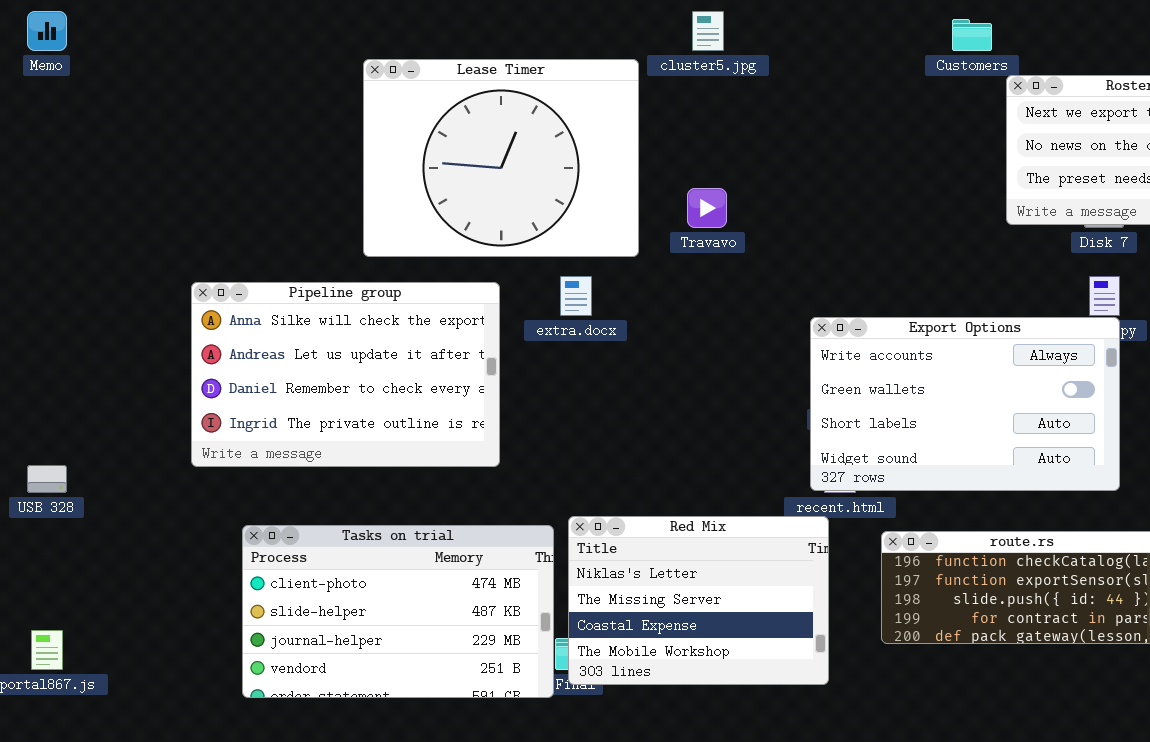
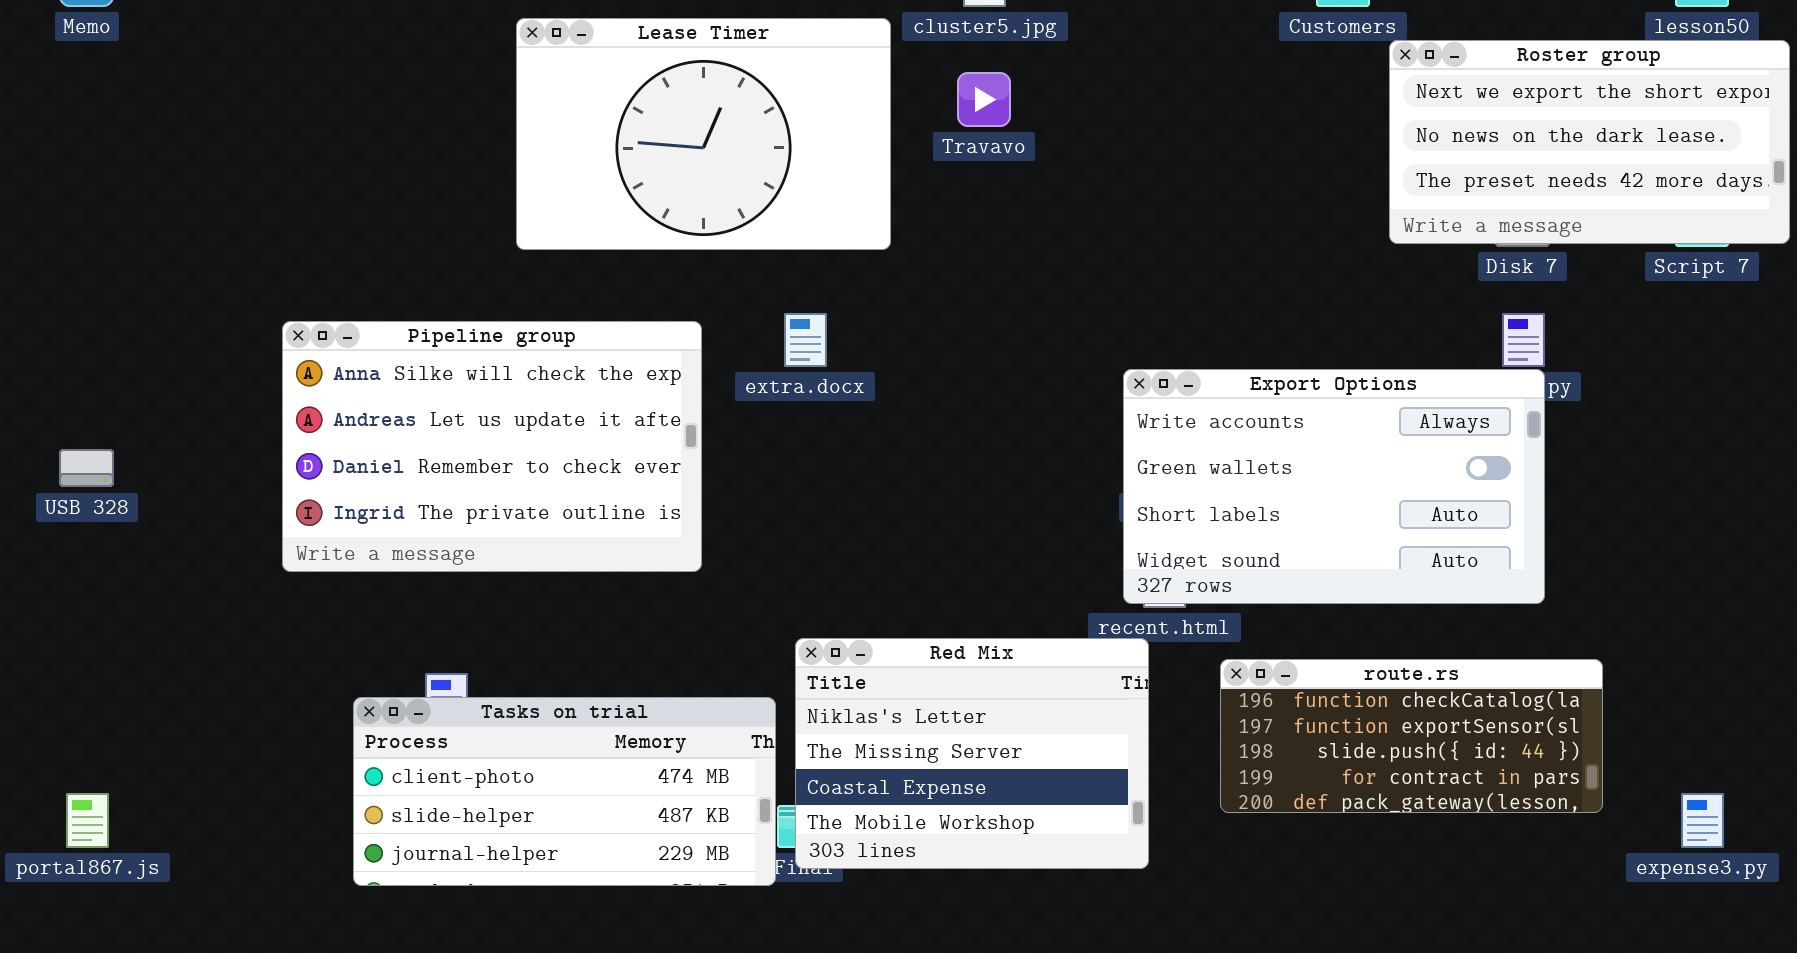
Lease Timer: [363,59,639,257] -> [516,18,891,250], resized
Travavo: [687,188,727,228] -> [957,72,1011,127], moved
USB 328: [27,465,67,493] -> [59,449,114,487], moved
Tasks on trial: [242,525,554,698] -> [353,697,776,886], resized

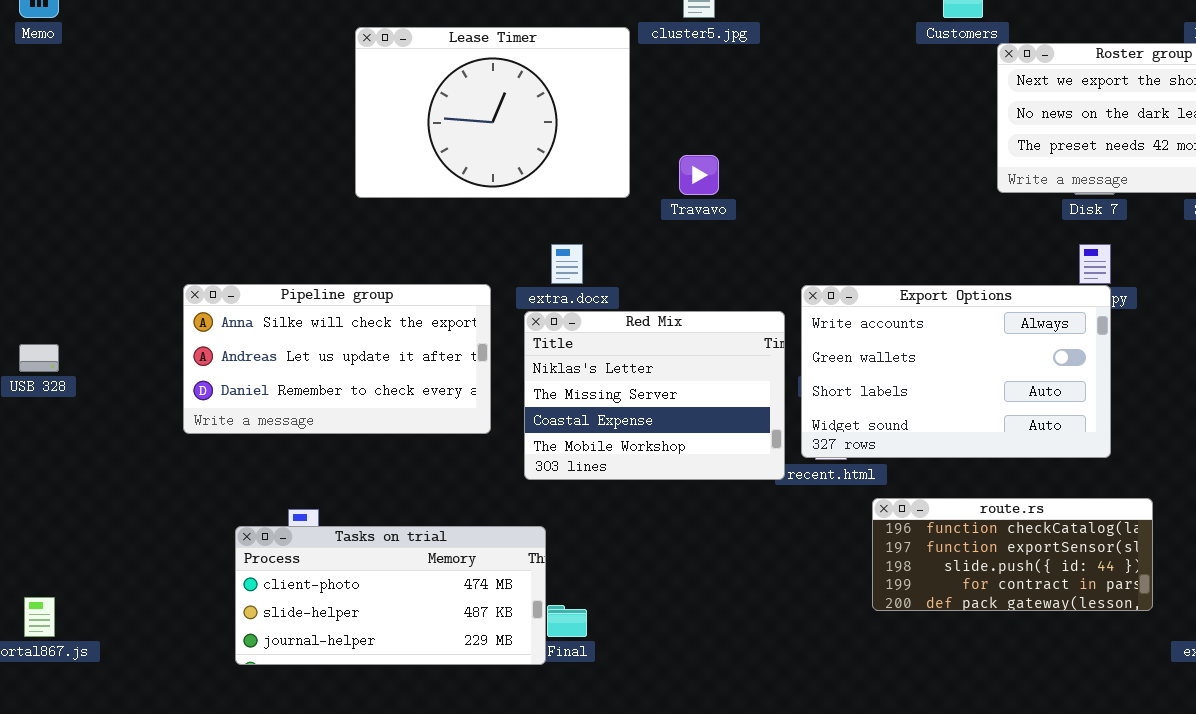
Travavo: [957,72,1011,127] -> [679,155,719,195], moved
Pipeline group: [282,321,702,572] -> [183,284,491,434], resized
Red Mix: [795,638,1149,869] -> [524,311,785,480], moved

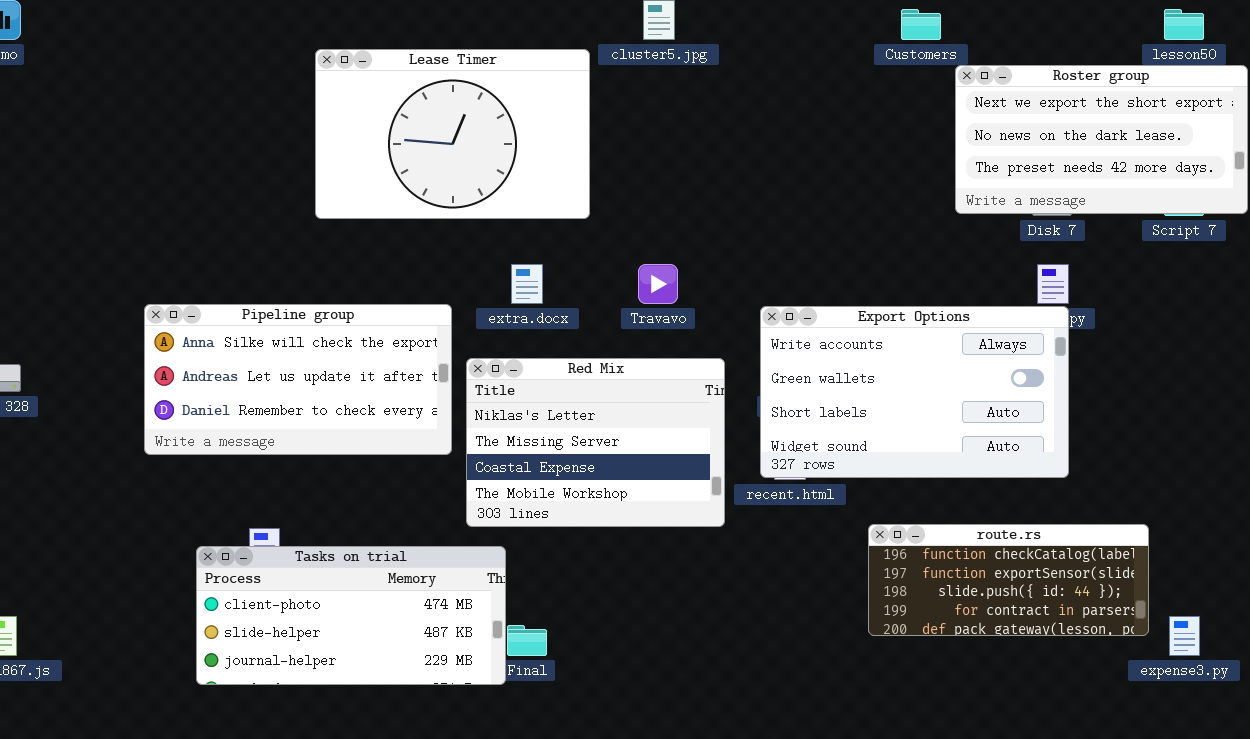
Travavo: [679,155,719,195] -> [638,264,678,304], moved
Red Mix: [524,311,785,480] -> [466,358,725,527], moved
route.rs: [872,498,1153,611] -> [868,524,1149,636], moved

